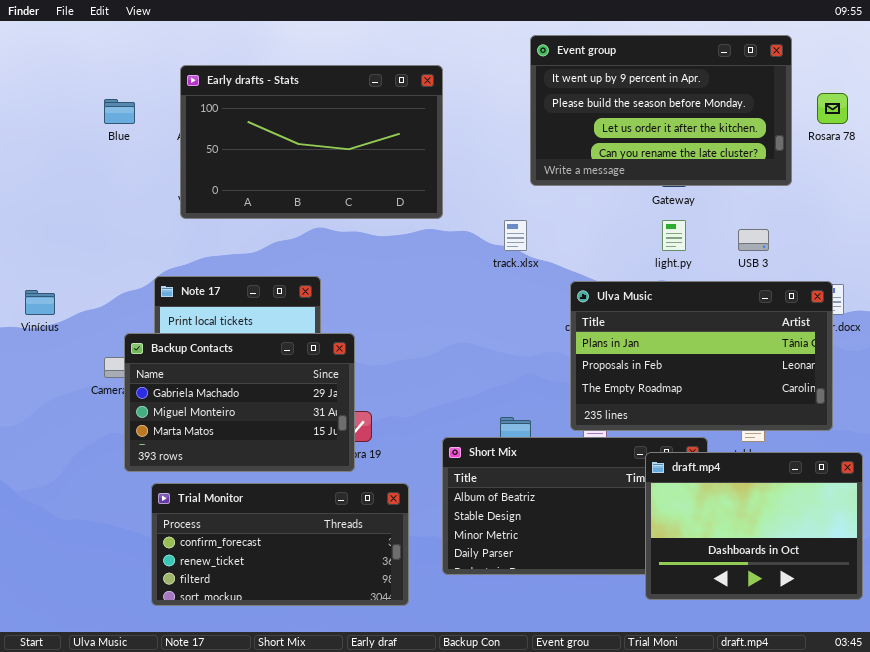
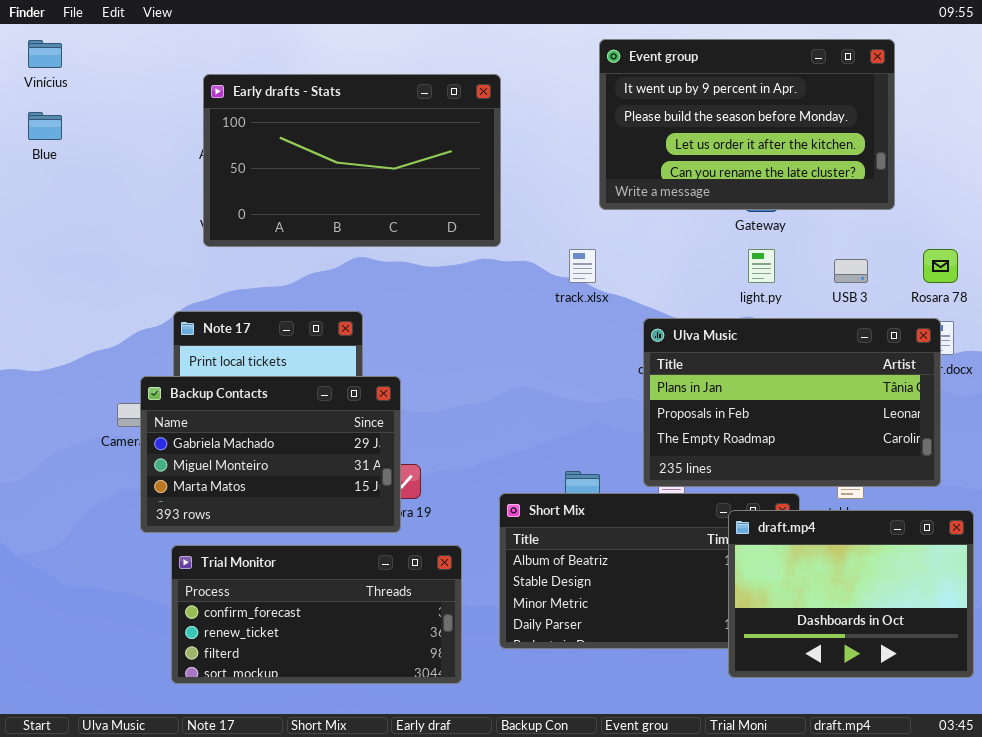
Rosara 78: [817,93,848,124] -> [923,249,958,283], moved
Blue: [104,99,135,124] -> [28,112,62,140], moved
Vinícius: [25,290,55,315] -> [28,40,62,68], moved

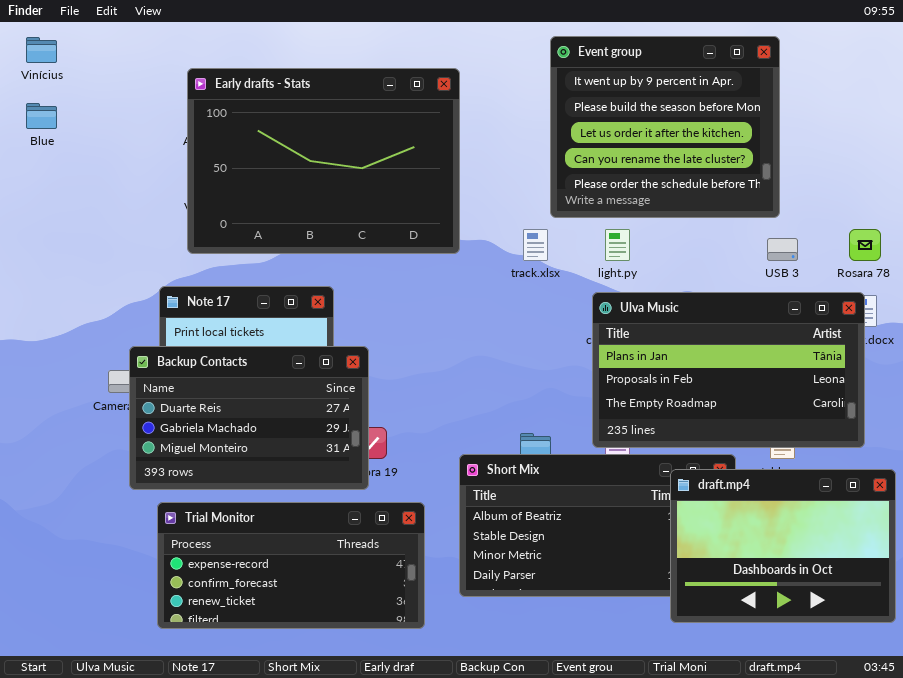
Event group: [599,39,895,210] -> [550,36,780,218], resized
Early drafts - Stats: [203,74,501,247] -> [187,68,460,254], resized
light.py: [748,249,775,283] -> [605,229,630,261], moved
Backup Contacts: [140,376,401,533] -> [129,346,369,490], scrolled up 1 row
Trial Monitor: [171,545,462,684] -> [157,502,425,629], scrolled up 1 row

